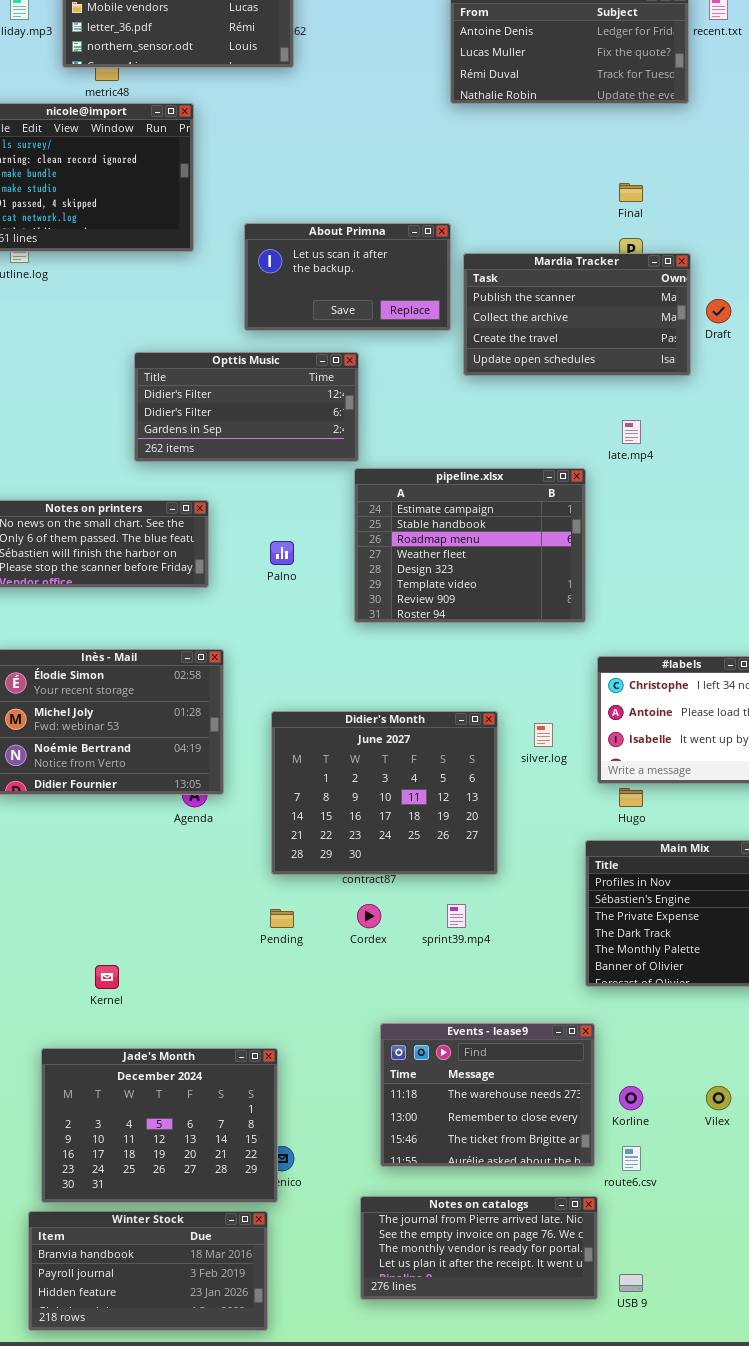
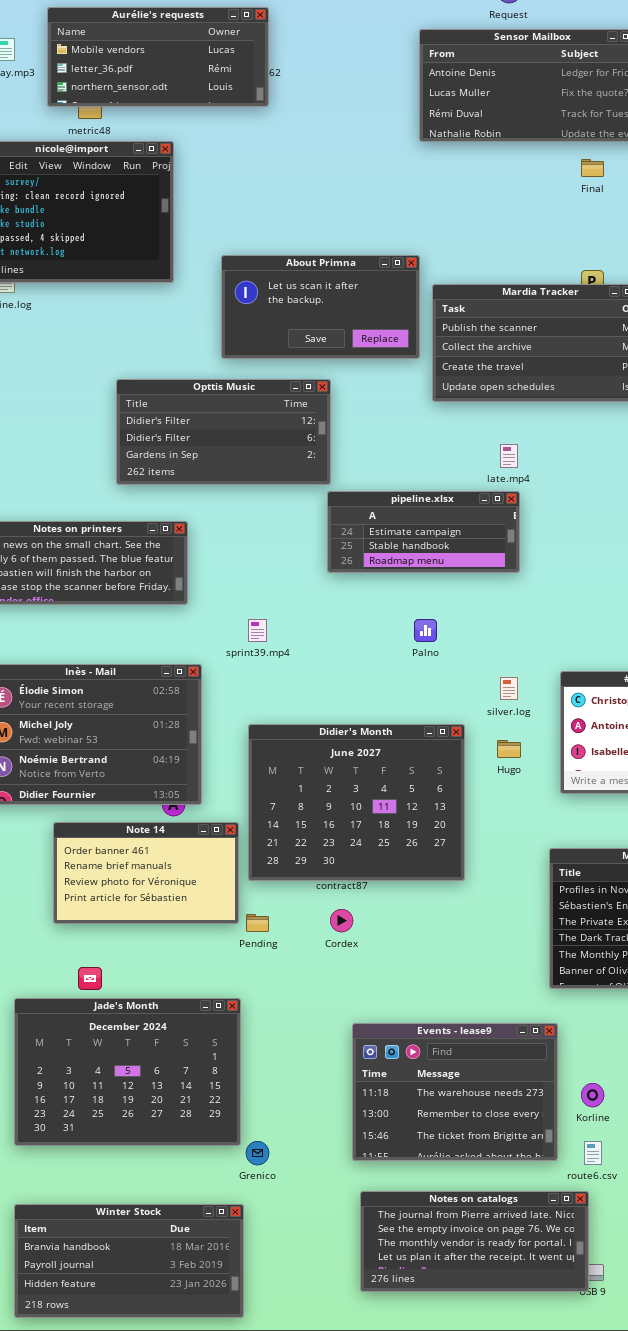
Final: [619,183,643,202] -> [581,159,604,177], moved
late.mp4: [622,420,641,444] -> [500,444,518,468], moved
pipeline.xlsx: [354,468,586,623] -> [327,491,520,573], resized
Palno: [270,541,294,565] -> [414,619,437,642], moved
silver.log: [534,723,553,747] -> [500,677,518,700], moved
Hugo: [619,788,643,807] -> [497,740,521,758], moved
Note 14: none -> [53,822,239,924], opened
sprint39.mp4: [447,904,466,928] -> [248,619,267,642], moved
Jade's Month: [41,1048,278,1203] -> [14,998,241,1146], moved
Notes on catalogs: [360,1196,598,1300] -> [360,1191,589,1292], moved

